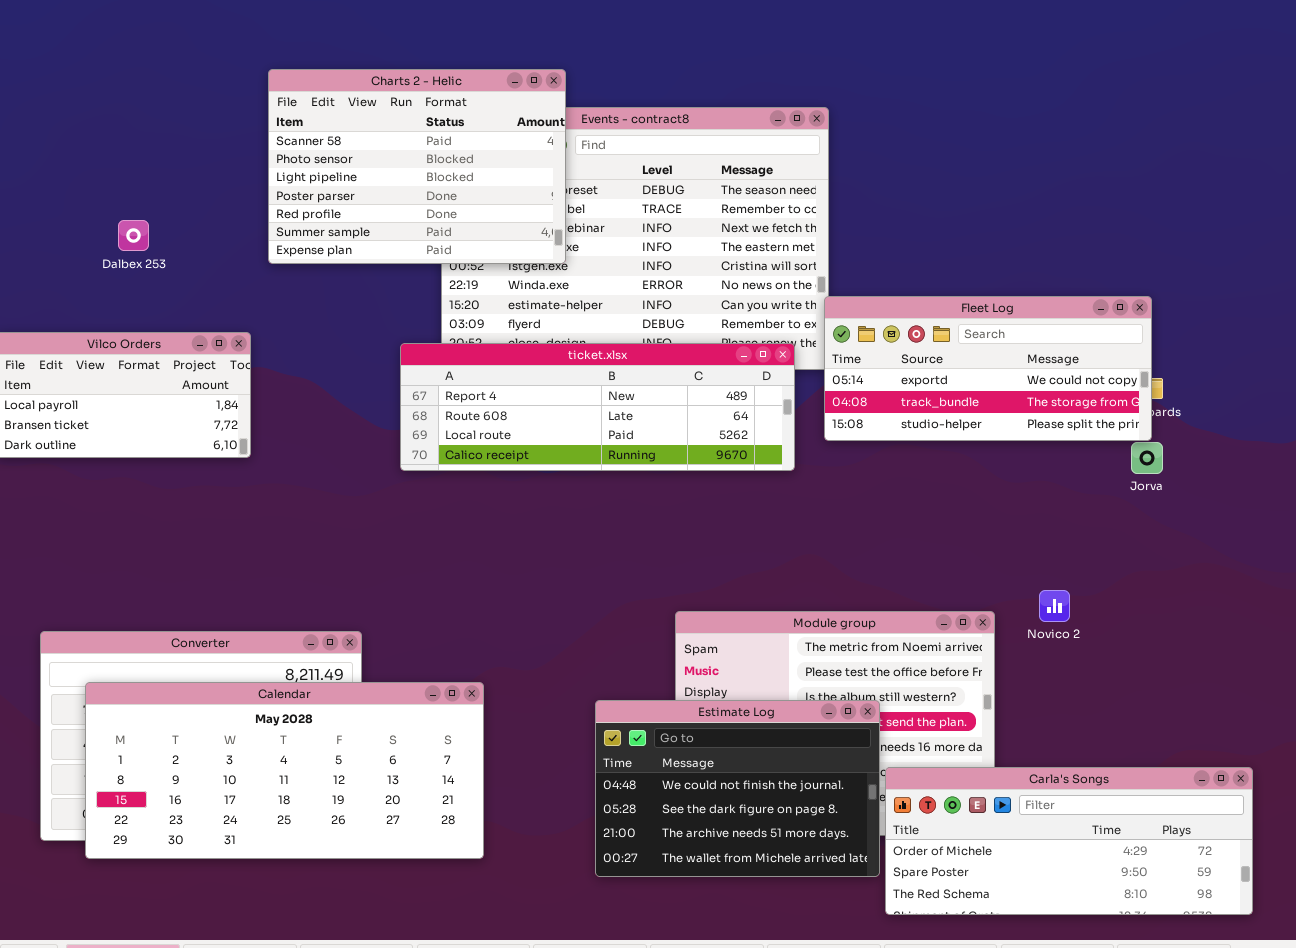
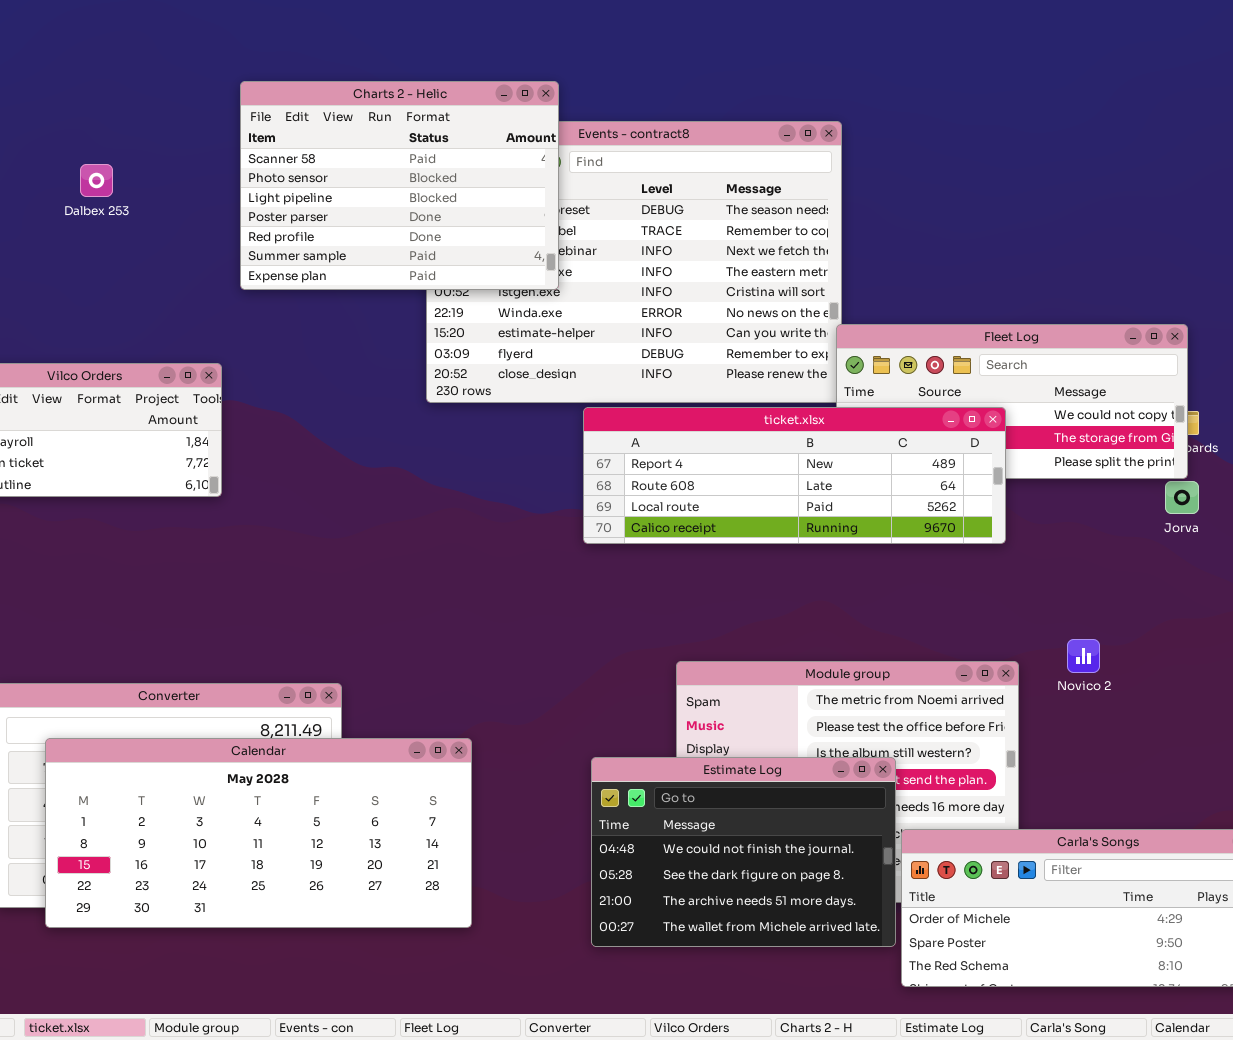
Dalbex 253: [118,220,149,251] -> [80,164,113,197], moved
ticket.xlsx: [400,343,795,471] -> [583,407,1006,544], moved

